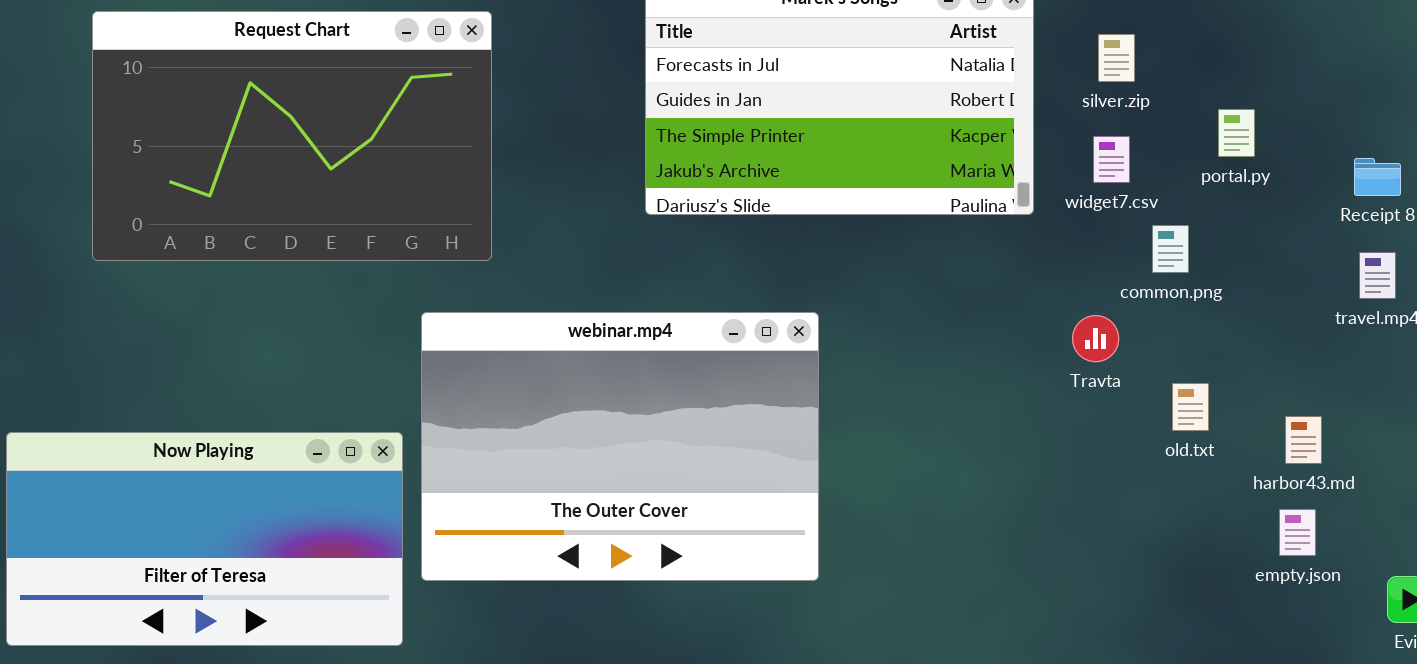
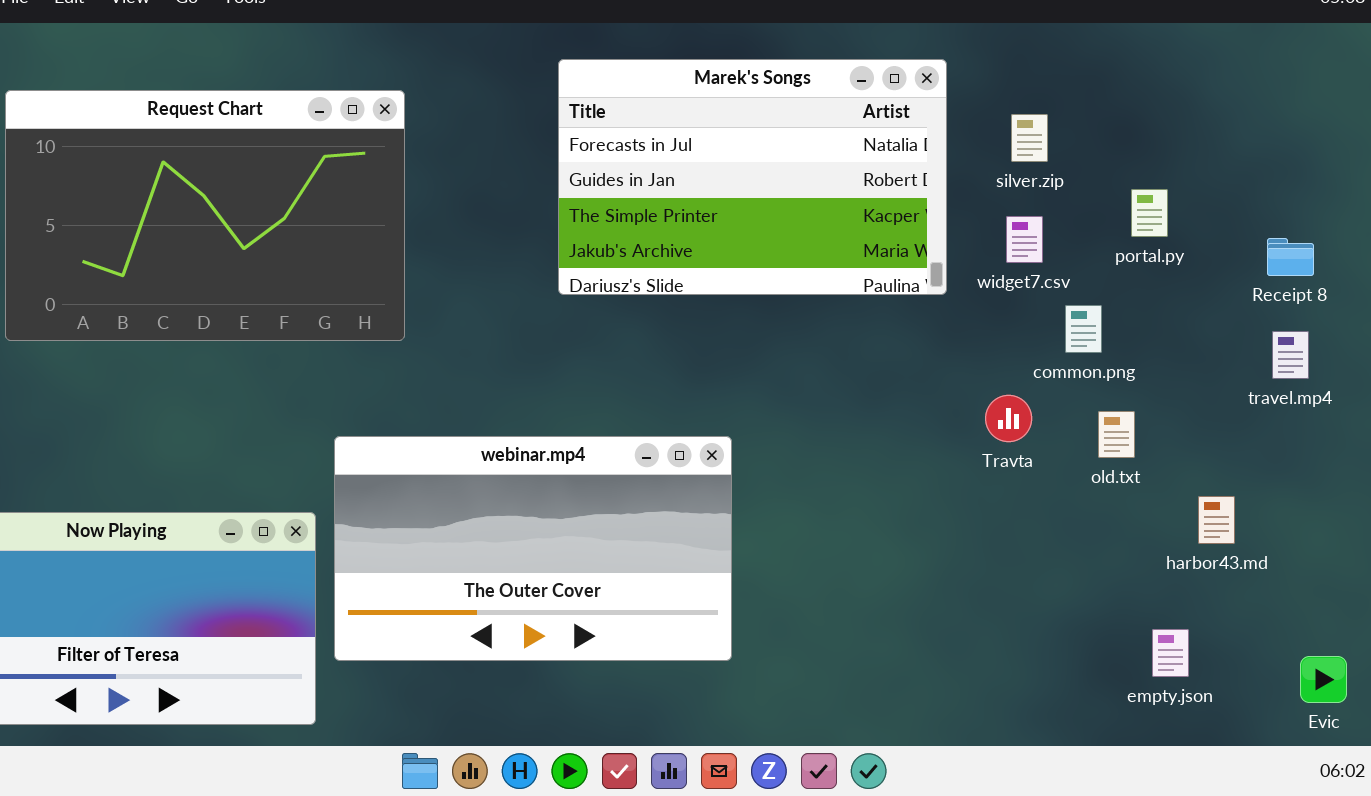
webinar.mp4: [421,312,819,581] -> [334,436,732,661], resized
old.txt: [1172,383,1209,431] -> [1098,411,1135,458], moved
empty.json: [1279,509,1316,556] -> [1152,629,1189,677], moved

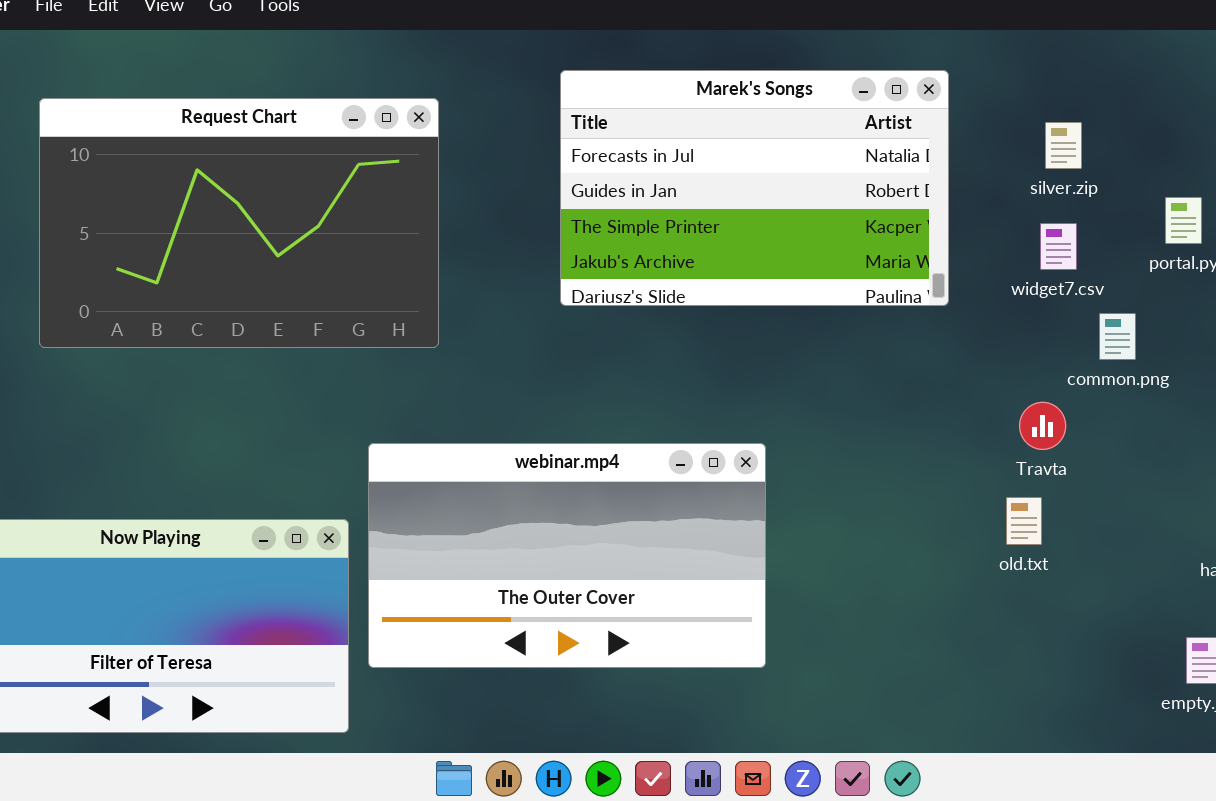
Marek's Songs: [558,59,947,295] -> [560,70,949,306], moved
old.txt: [1098,411,1135,458] -> [1006,497,1042,545], moved

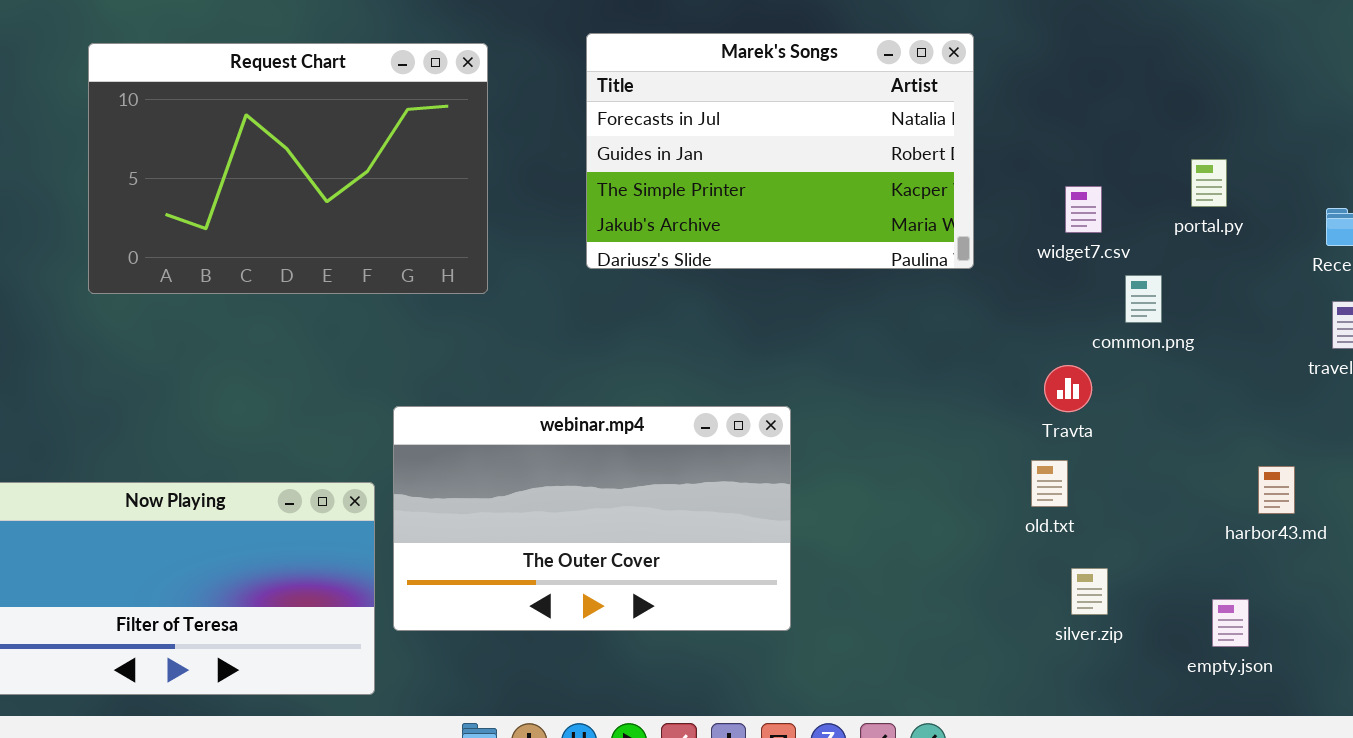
Request Chart: [39,98,439,348] -> [88,43,488,294], moved
silver.zip: [1045,122,1082,169] -> [1071,568,1108,615], moved

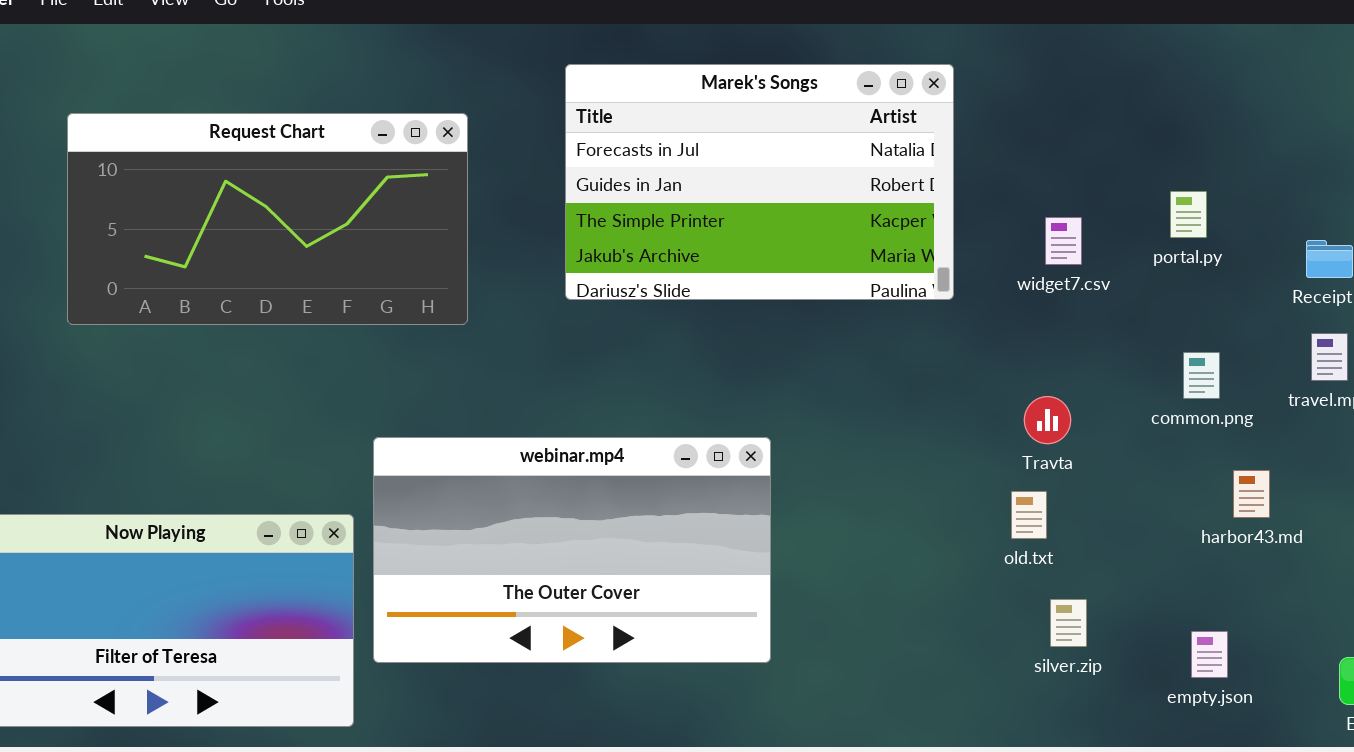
Request Chart: [88,43,488,294] -> [67,113,468,325], resized
common.png: [1125,275,1162,323] -> [1183,352,1220,399], moved
harbor43.md: [1258,466,1295,514] -> [1233,470,1270,518], moved

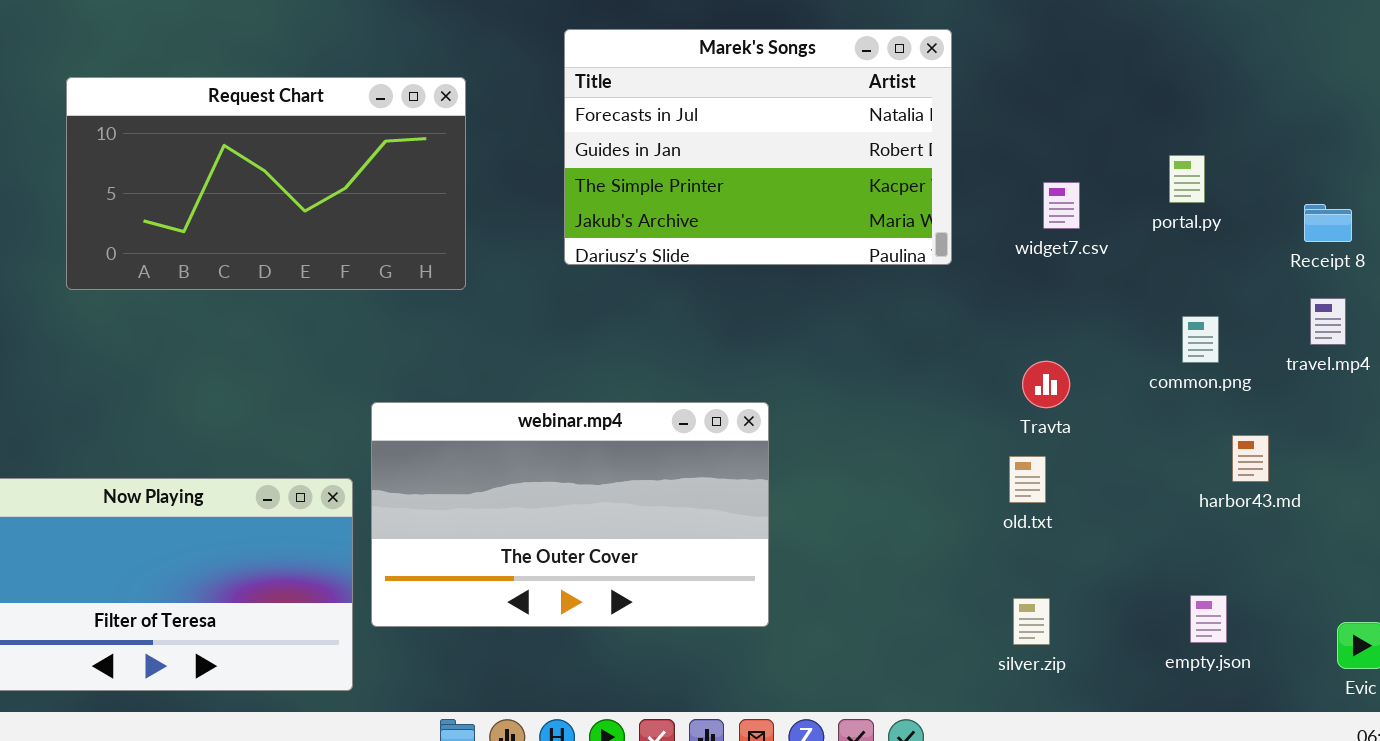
silver.zip: [1050,599,1087,647] -> [1013,598,1050,645], moved

